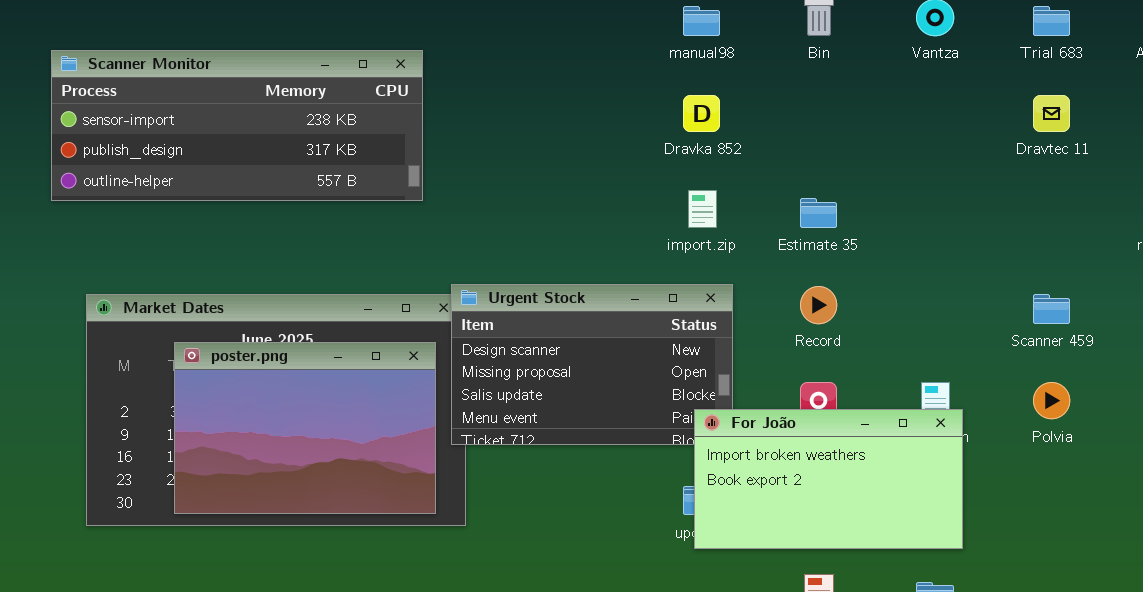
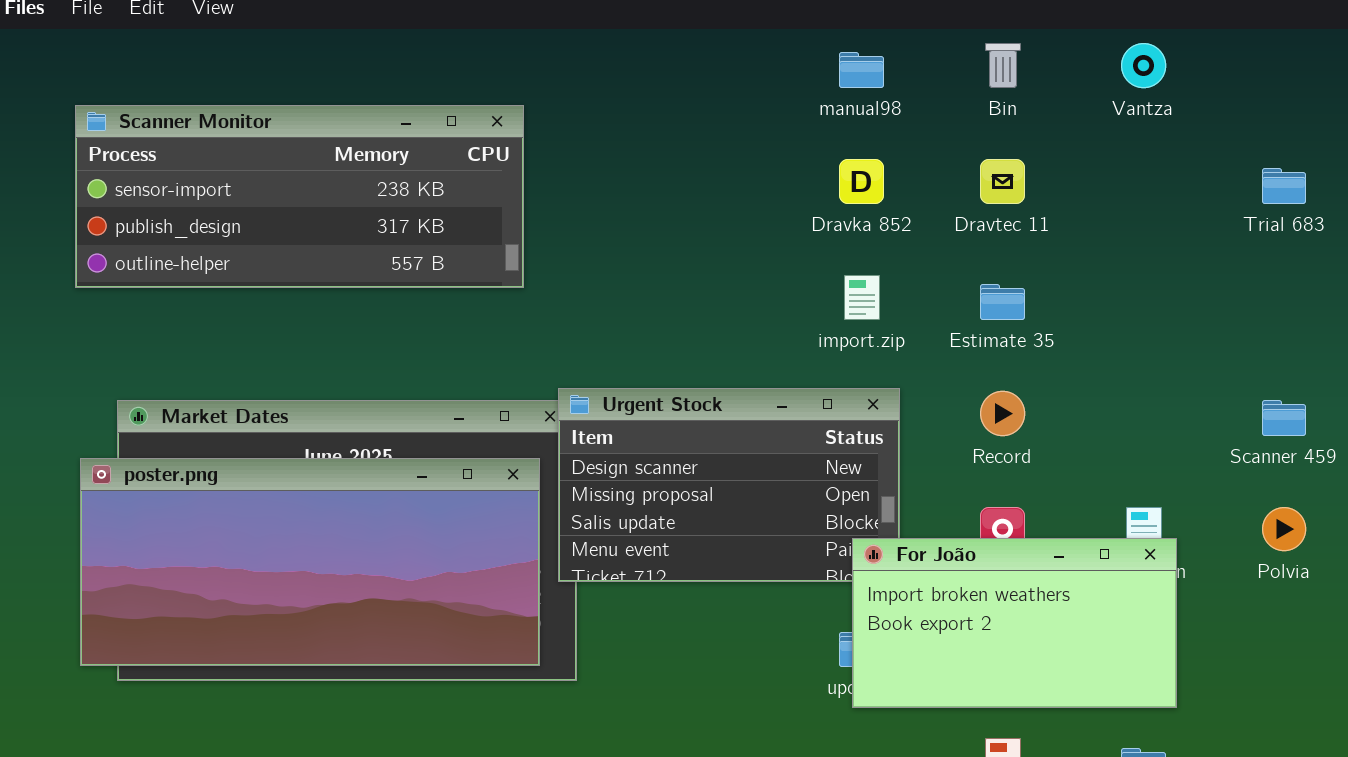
Trial 683: [1033,6,1070,36] -> [1262,168,1306,204], moved
Dravtec 11: [1033,95,1070,132] -> [980,159,1025,204], moved
poster.png: [174,342,436,514] -> [80,458,540,666], resized

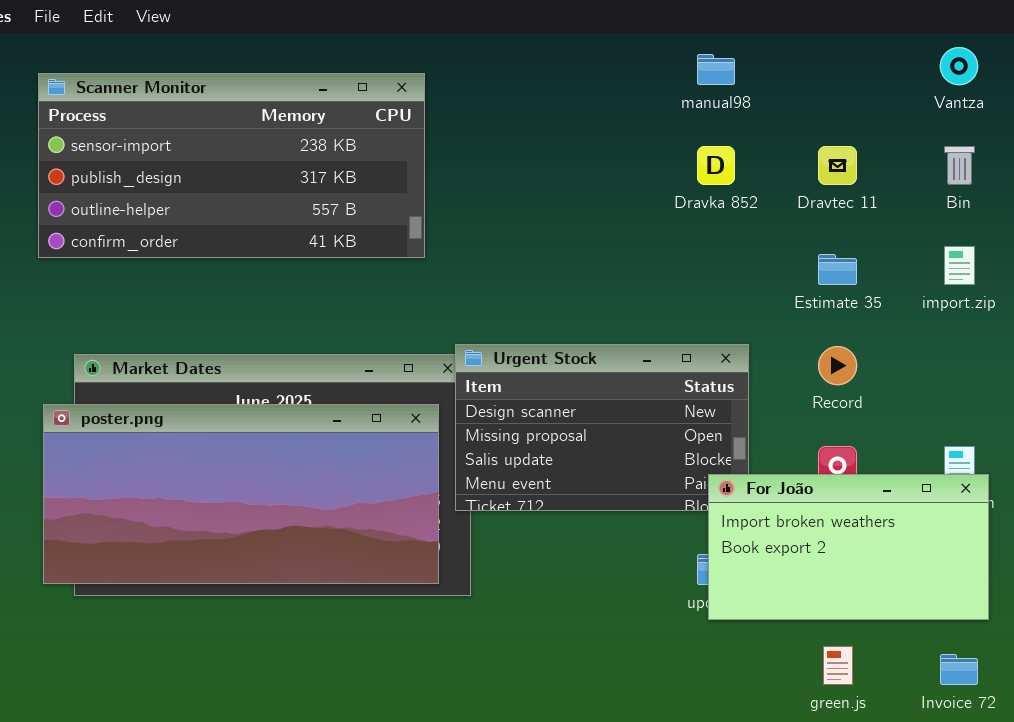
Bin: [985,43,1021,88] -> [944,146,975,185], moved
Scanner Monitor: [75,105,524,288] -> [38,73,425,258], resized
import.zip: [844,275,880,320] -> [944,246,975,285], moved

